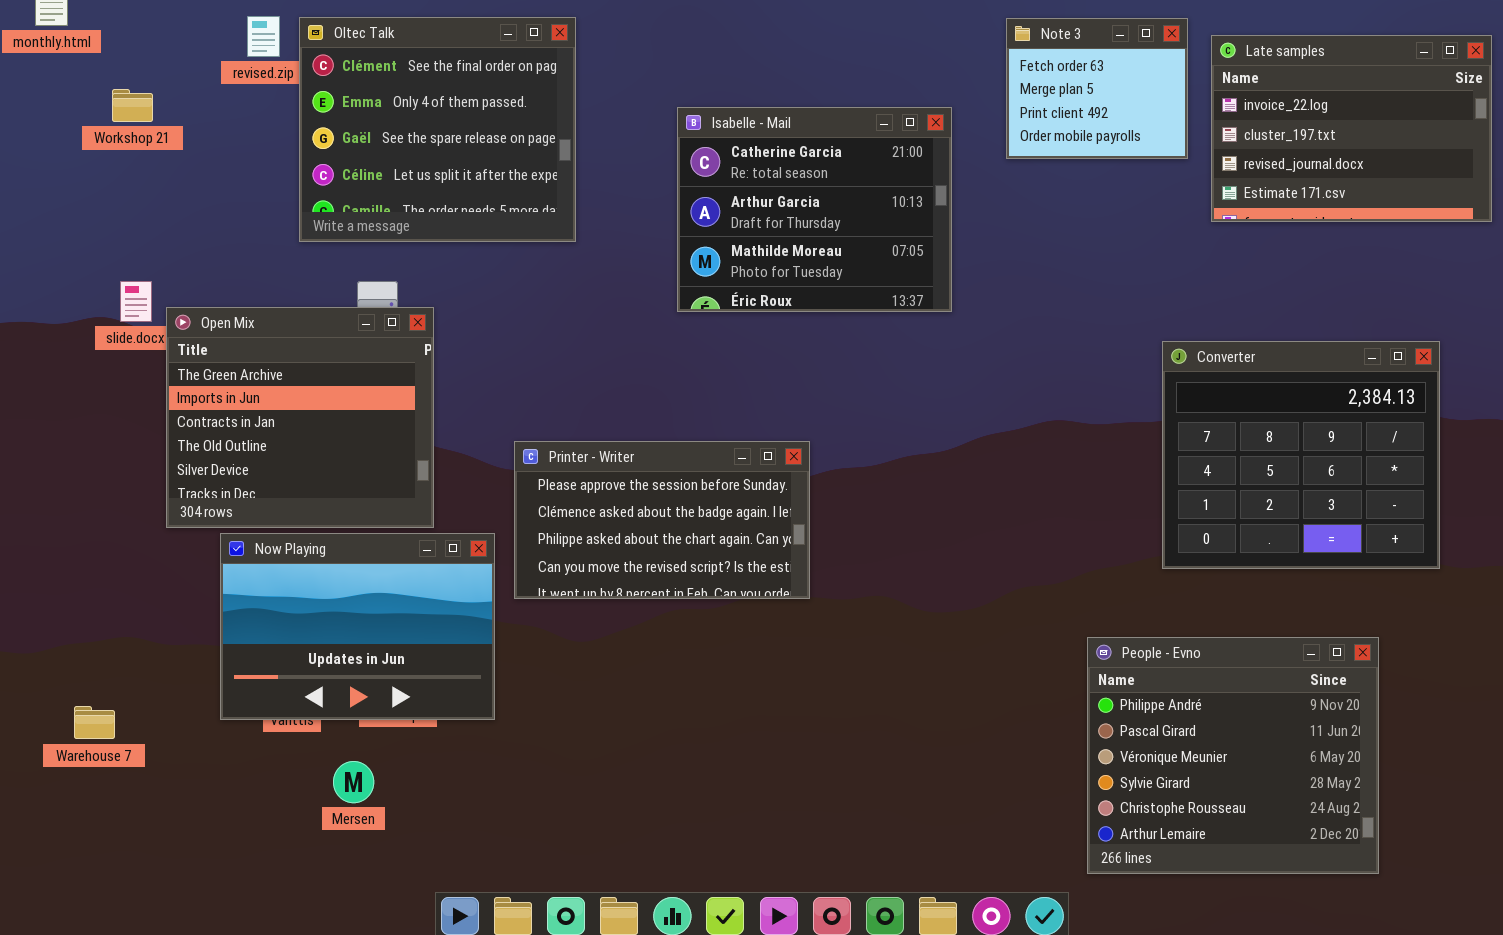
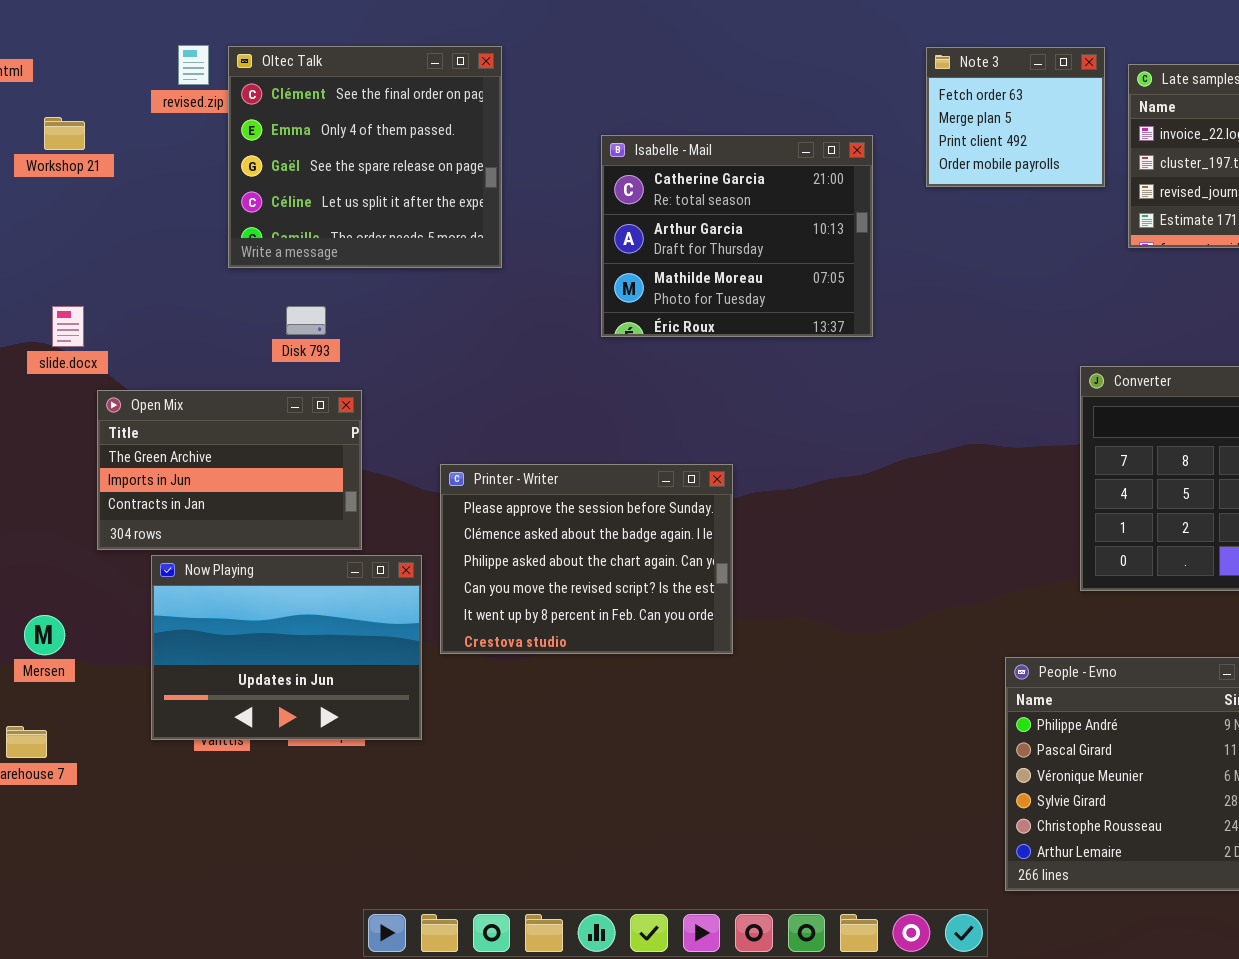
Open Mix: [166,307,434,528] -> [97,390,362,550], resized
Printer - Writer: [514,441,810,599] -> [440,464,733,654], resized
Mersen: [333,761,374,803] -> [24,615,65,655], moved

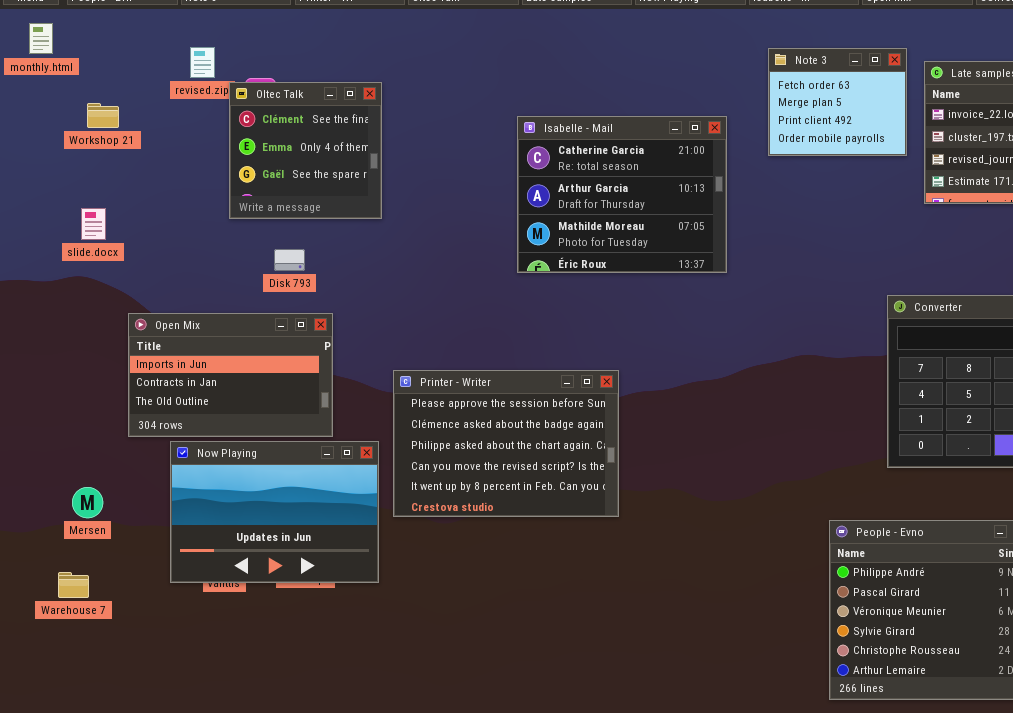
Oltec Talk: [228,46,502,268] -> [229,82,382,219], resized
slide.docx: [52,306,84,347] -> [81,208,106,240], moved
Open Mix: [97,390,362,550] -> [128,313,333,437], scrolled down 1 row

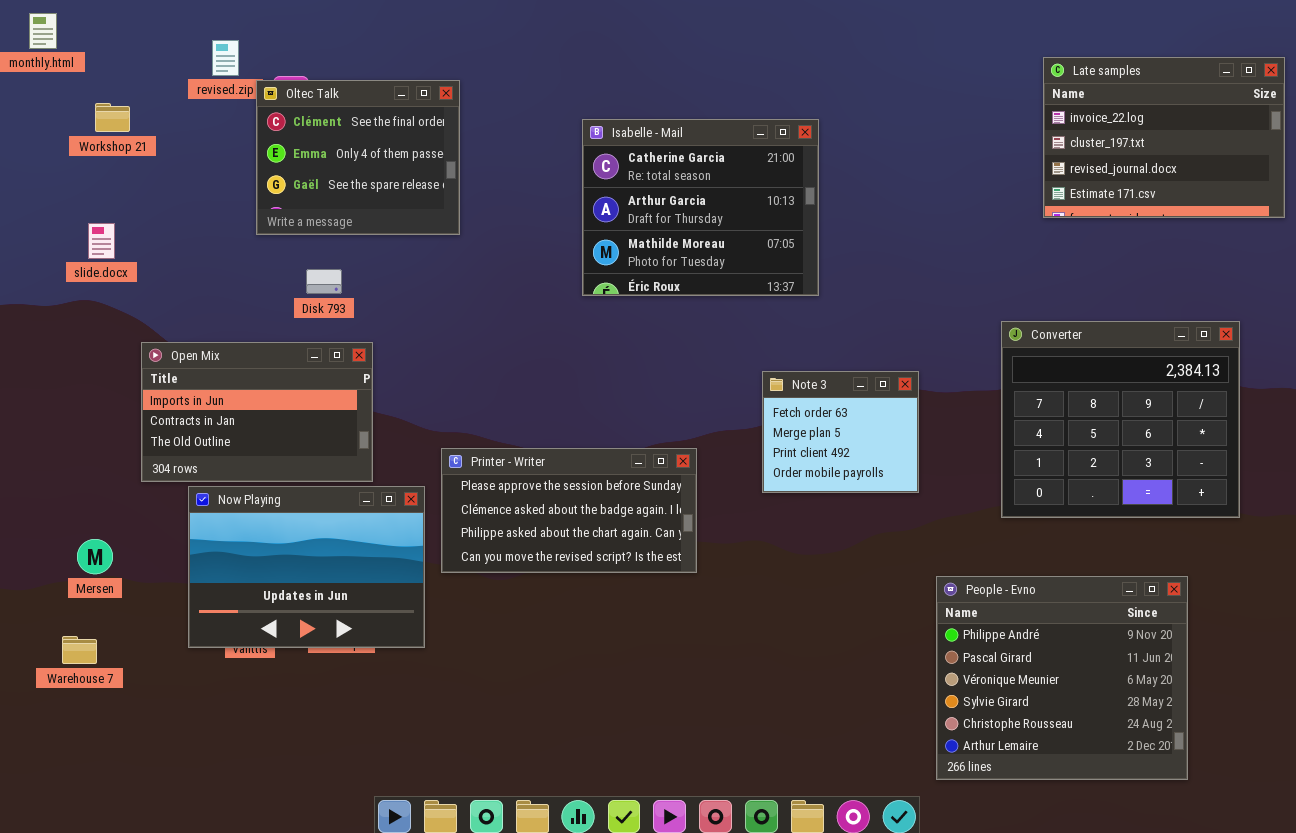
Note 3: [768,48,907,156] -> [762,371,919,493], moved
Oltec Talk: [229,82,382,219] -> [256,80,460,235], resized
Printer - Writer: [393,370,619,517] -> [441,448,697,573], resized

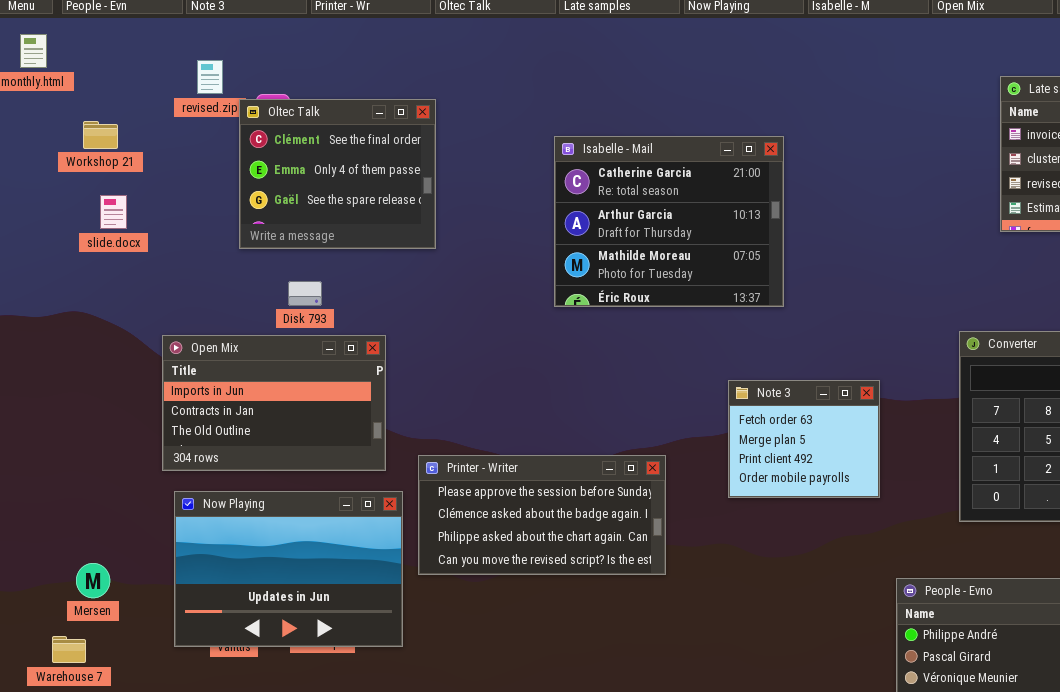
slide.docx: [88,223,115,259] -> [100,195,127,229], moved
Open Mix: [141,342,373,482] -> [162,335,386,471], moved
Mersen: [77,539,113,574] -> [76,563,110,598], moved

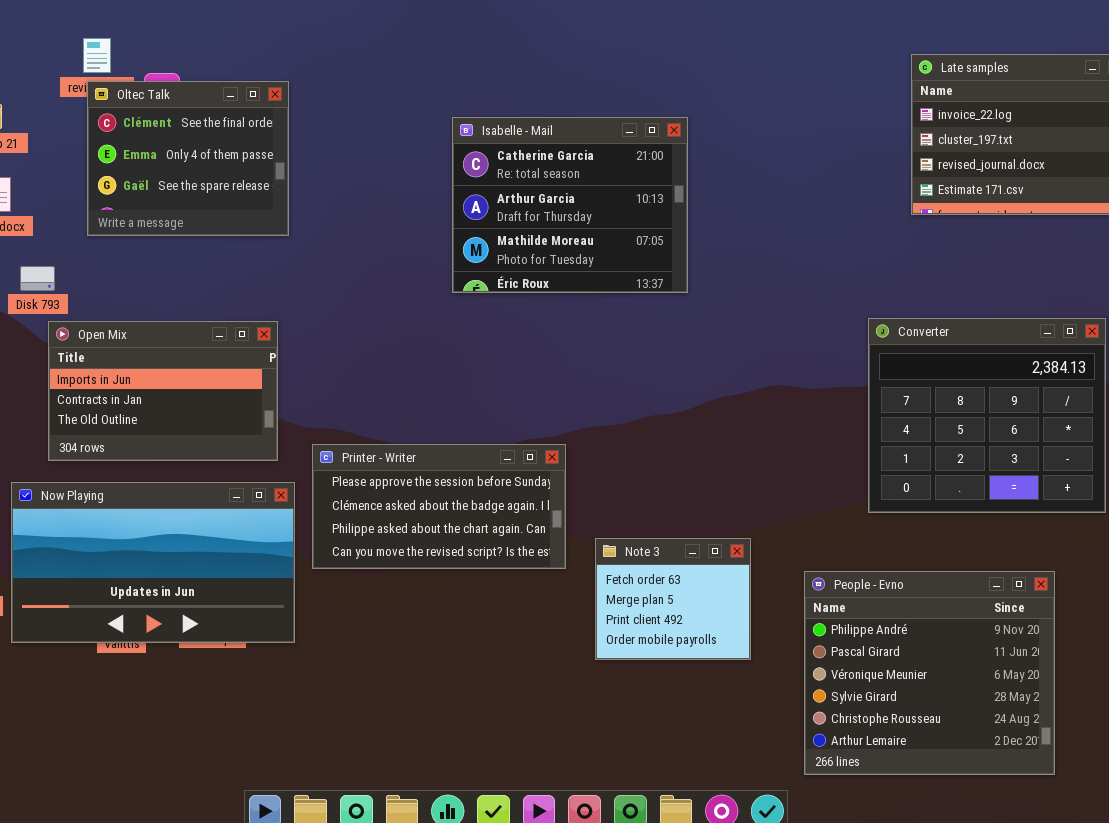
Oltec Talk: [239,99,436,249] -> [87,81,289,236], moved
Disk 793: [288,281,322,306] -> [20,266,55,291], moved
Note 3: [728,380,880,498] -> [595,538,751,660], moved
Now Playing: [174,491,403,647] -> [11,482,295,643], resized

